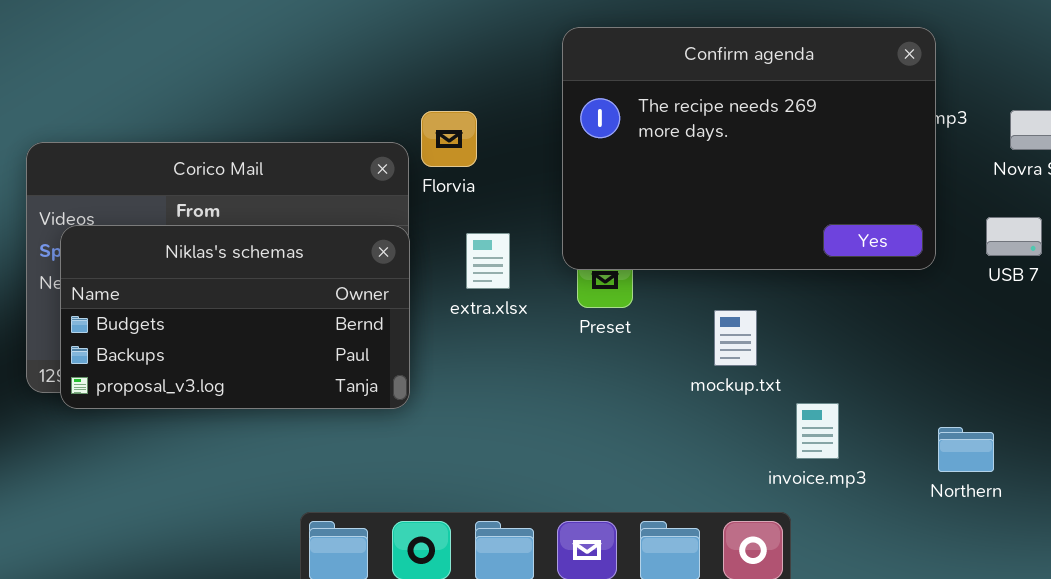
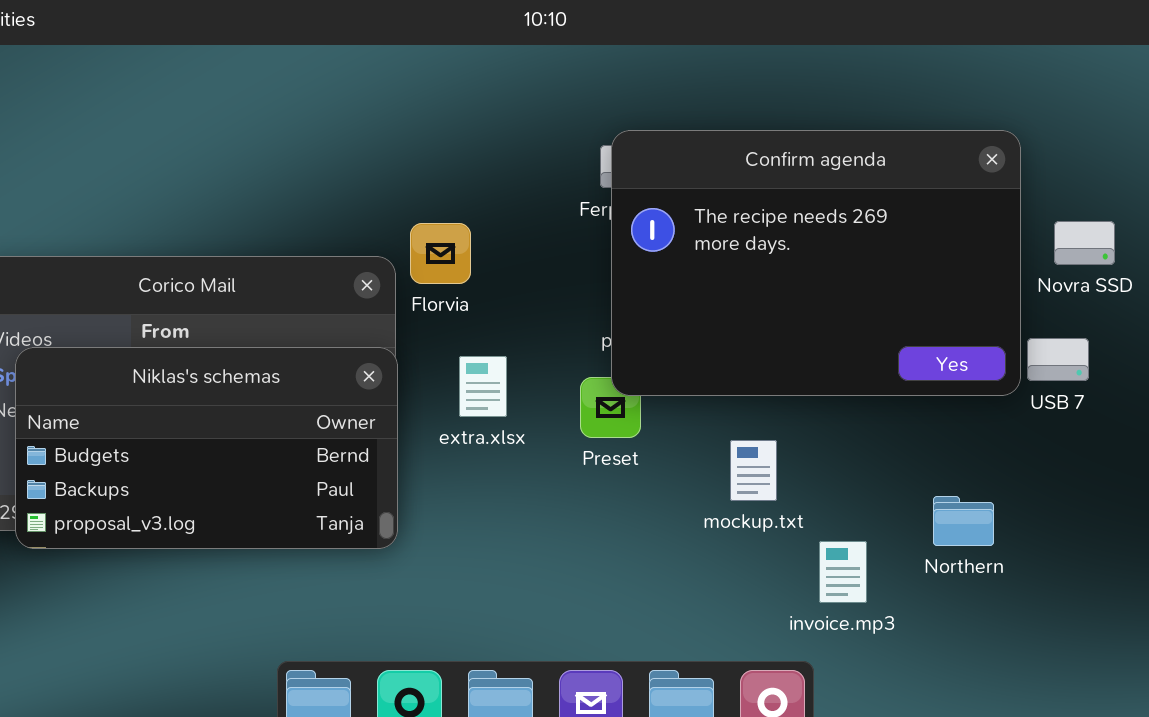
Confirm agenda: [562,27,936,270] -> [611,130,1021,396], moved
Northern: [938,427,994,472] -> [933,496,994,546], moved

